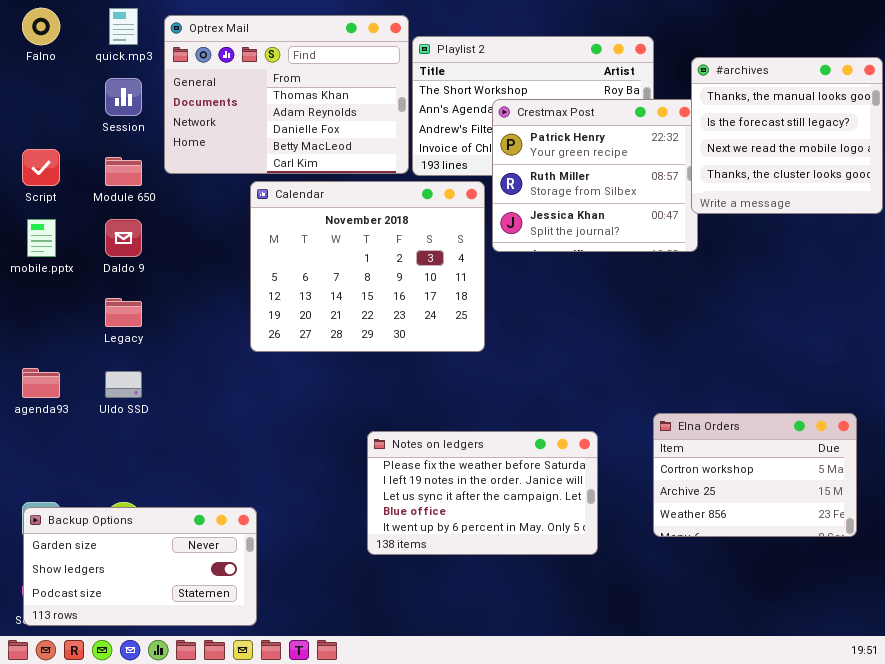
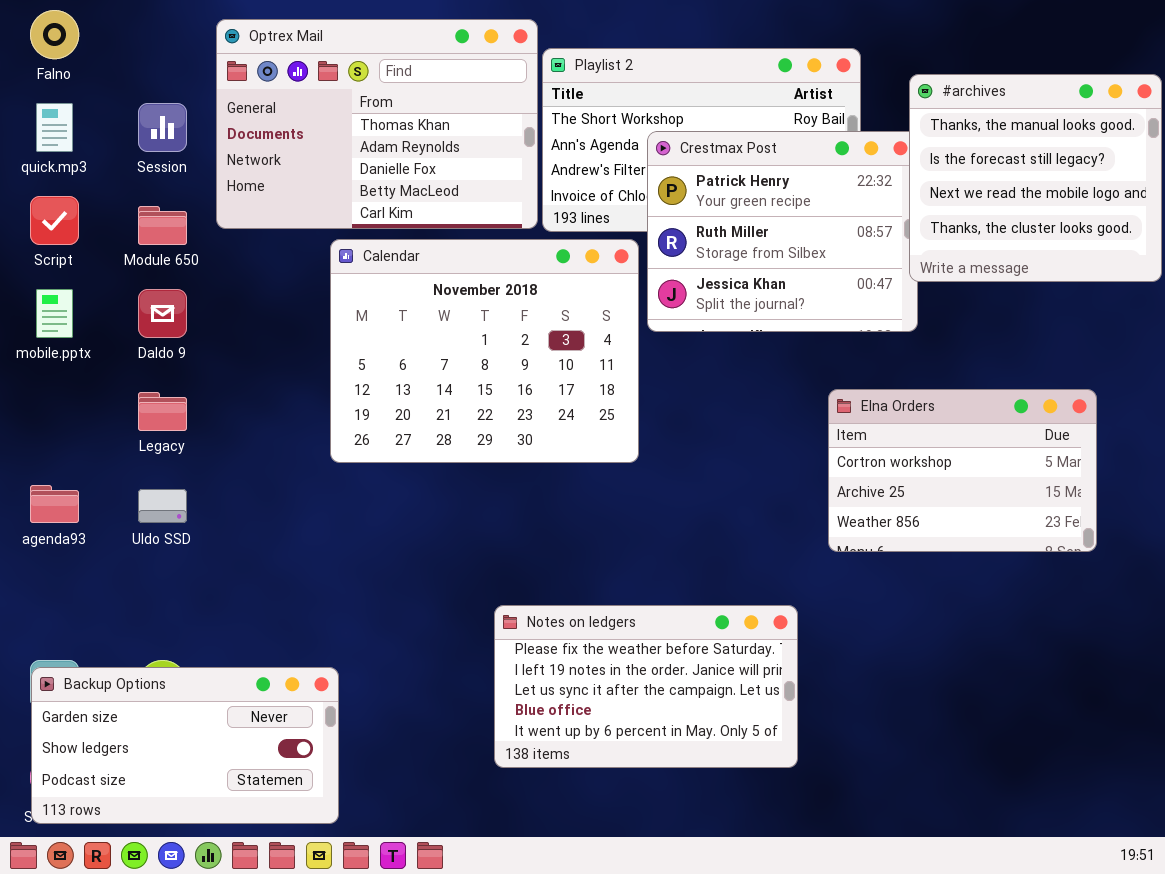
quick.mp3: [109,8,138,45] -> [36,103,73,152], moved
Elna Orders: [653,413,857,537] -> [828,389,1097,552], moved
Notes on ledgers: [367,431,598,555] -> [494,605,798,768], moved

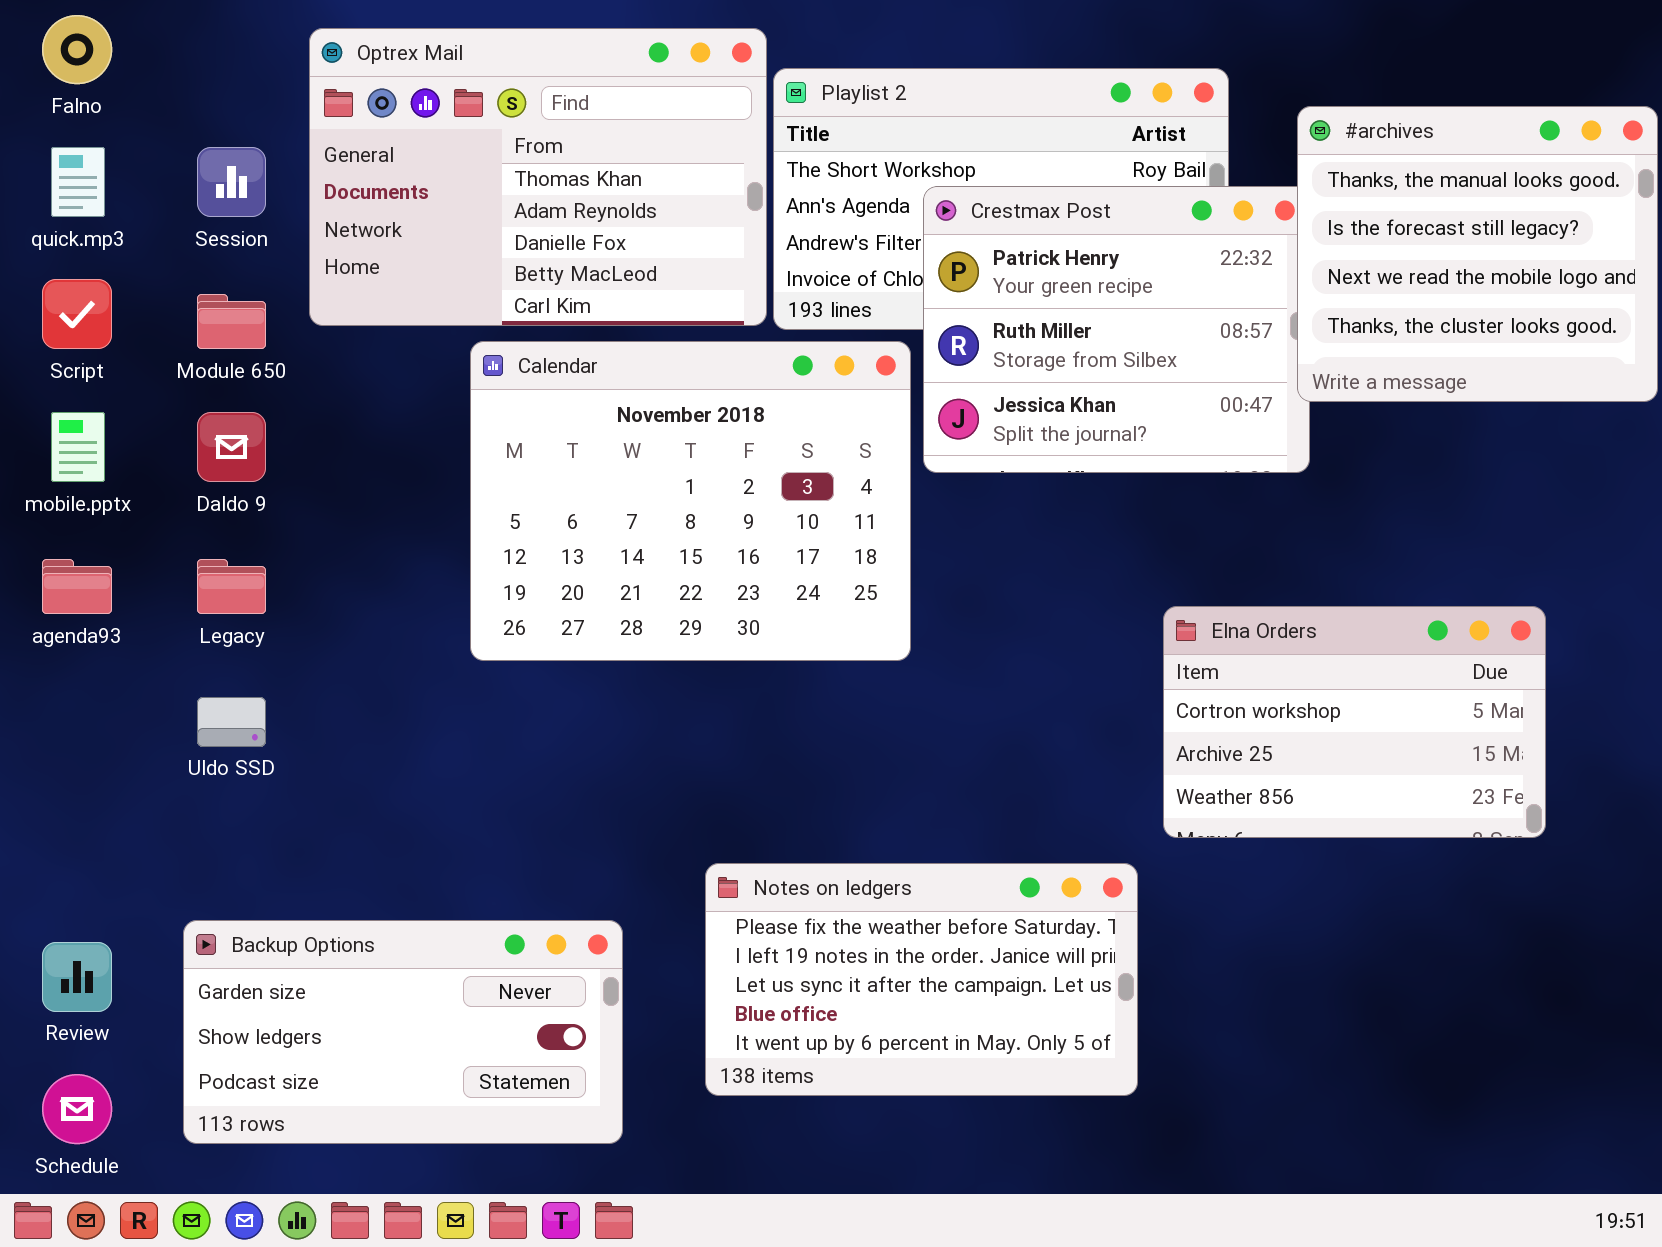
Elna Orders: [828,389,1097,552] -> [1163,606,1546,838], moved
agenda93: [30,485,79,523] -> [42,559,112,614], moved
Backup Options: [31,667,339,824] -> [183,920,623,1144], moved

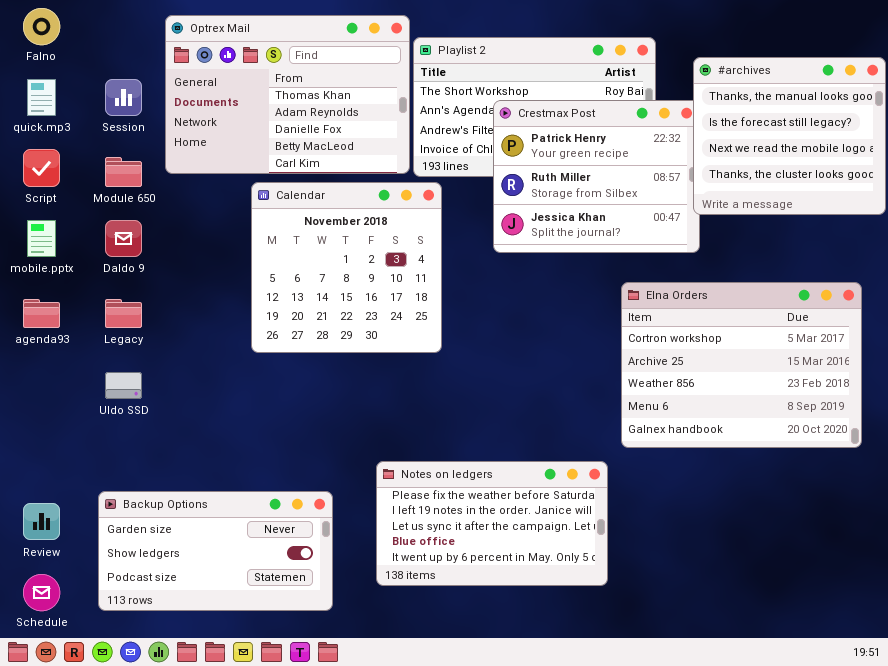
Calendar: [470,341,911,661] -> [251,182,442,353], resized
Elna Orders: [1163,606,1546,838] -> [621,282,862,448], resized

